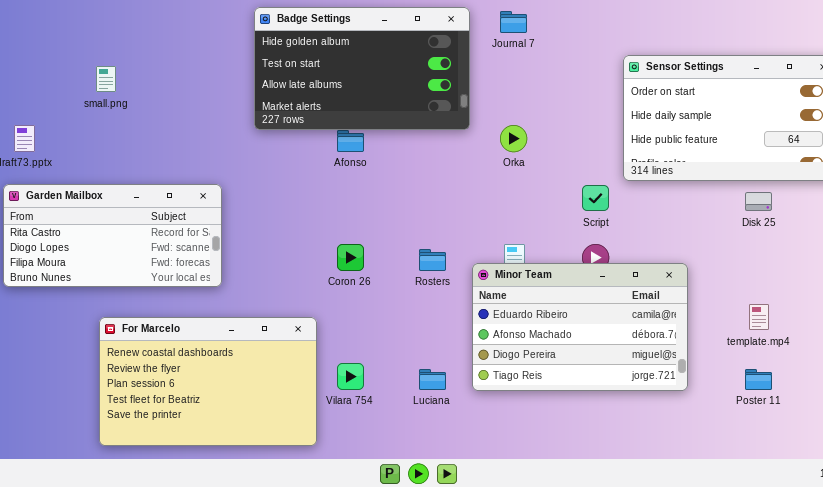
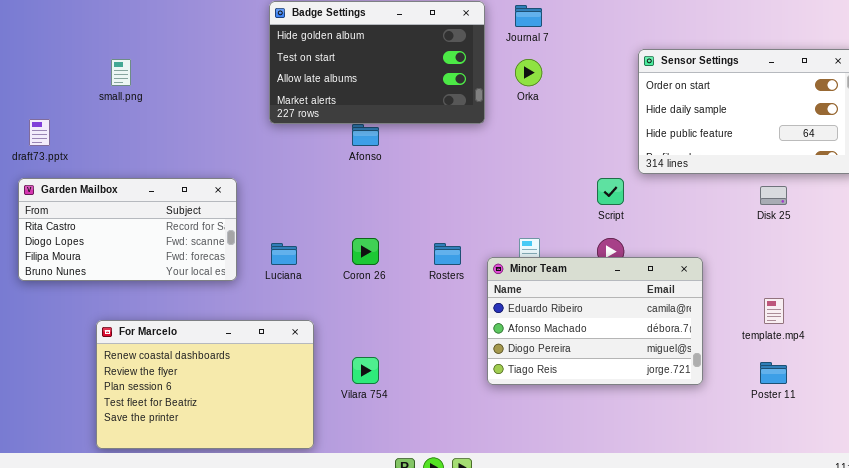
Orka: [500,125,527,152] -> [515,59,542,86], moved
For Marcelo: [99,317,317,446] -> [96,320,314,449], moved
Luciana: [419,369,446,390] -> [271,243,297,265], moved

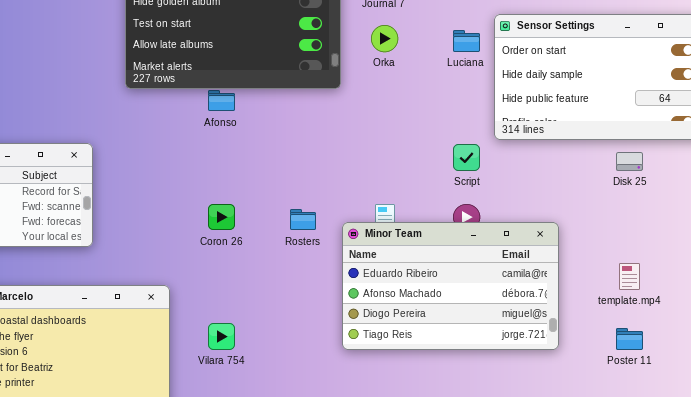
Luciana: [271,243,297,265] -> [453,30,480,52], moved

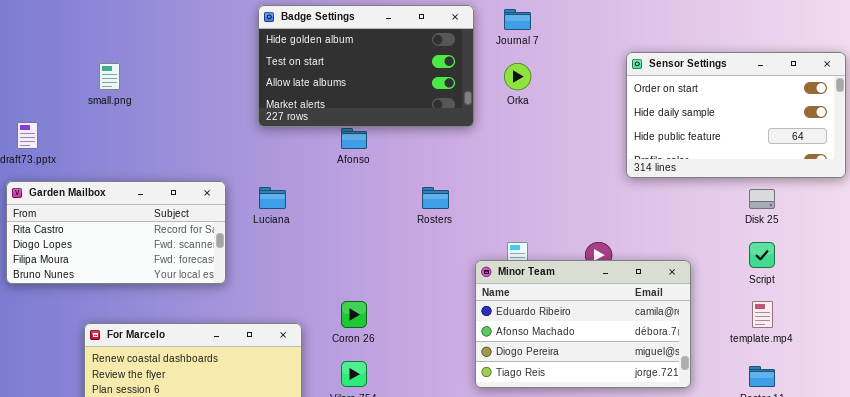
Luciana: [453,30,480,52] -> [259,187,286,209], moved
Script: [453,144,480,171] -> [749,242,775,268], moved
Coron 26: [208,204,235,230] -> [341,301,367,328], moved
Rosters: [290,209,316,230] -> [422,187,449,209], moved

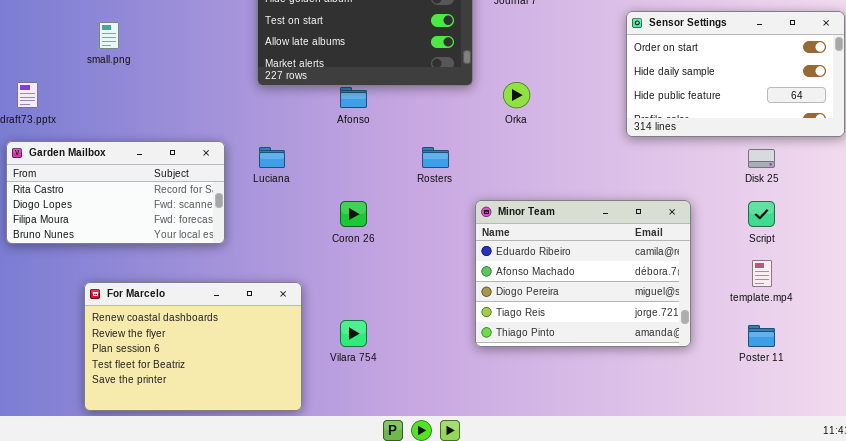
Orka: [504,63,531,90] -> [503,82,530,108], moved
Minor Team: [475,260,691,388] -> [475,200,691,347], resized
Coron 26: [341,301,367,328] -> [340,201,367,227], moved

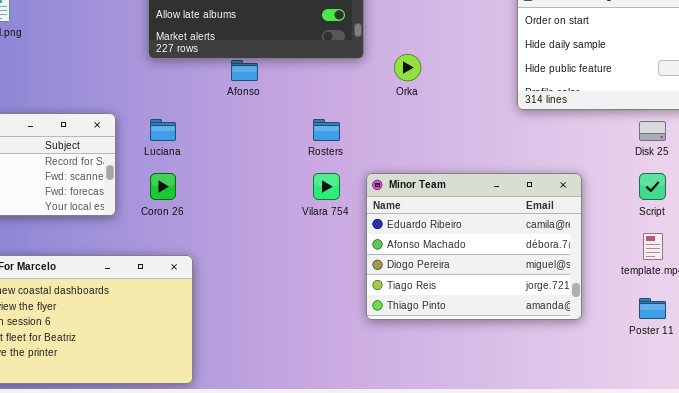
Coron 26: [340,201,367,227] -> [150,173,176,200], moved
Vilara 754: [340,320,367,347] -> [313,173,340,200], moved

